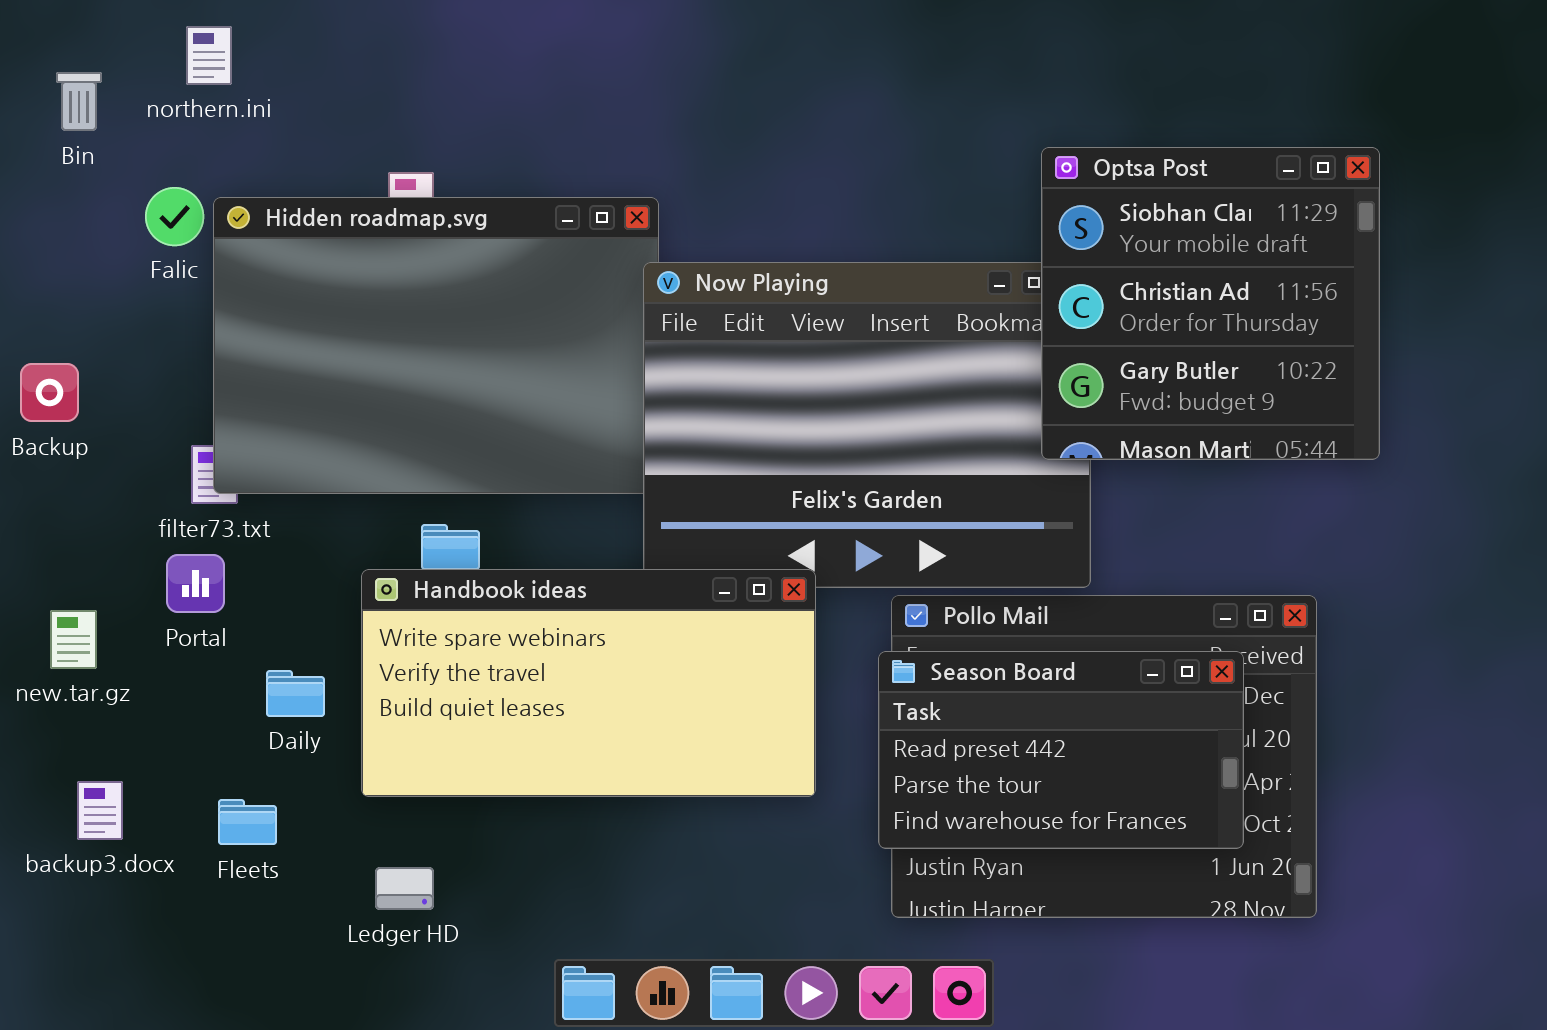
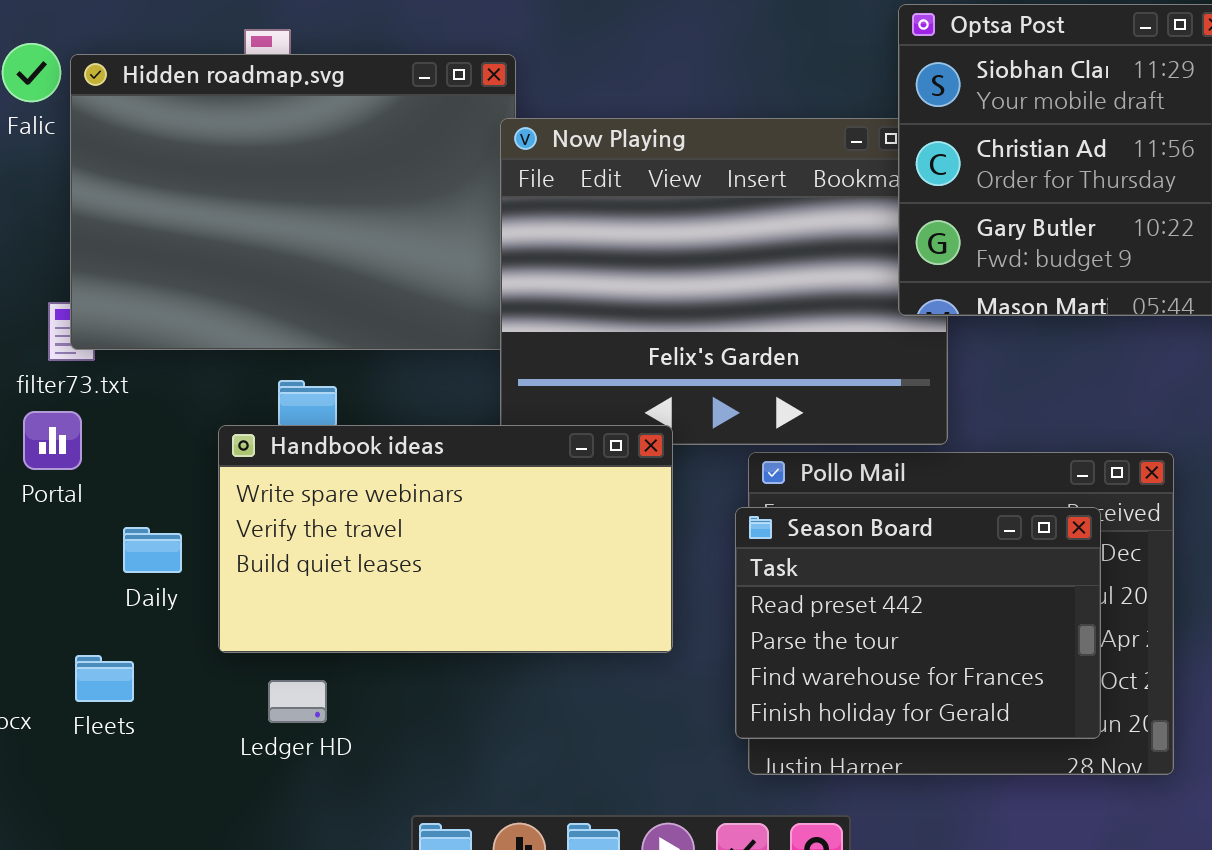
Season Board: [878,651,1244,849] -> [735,507,1101,739], resized
Ledger HD: [375,867,434,910] -> [268,680,327,723], moved

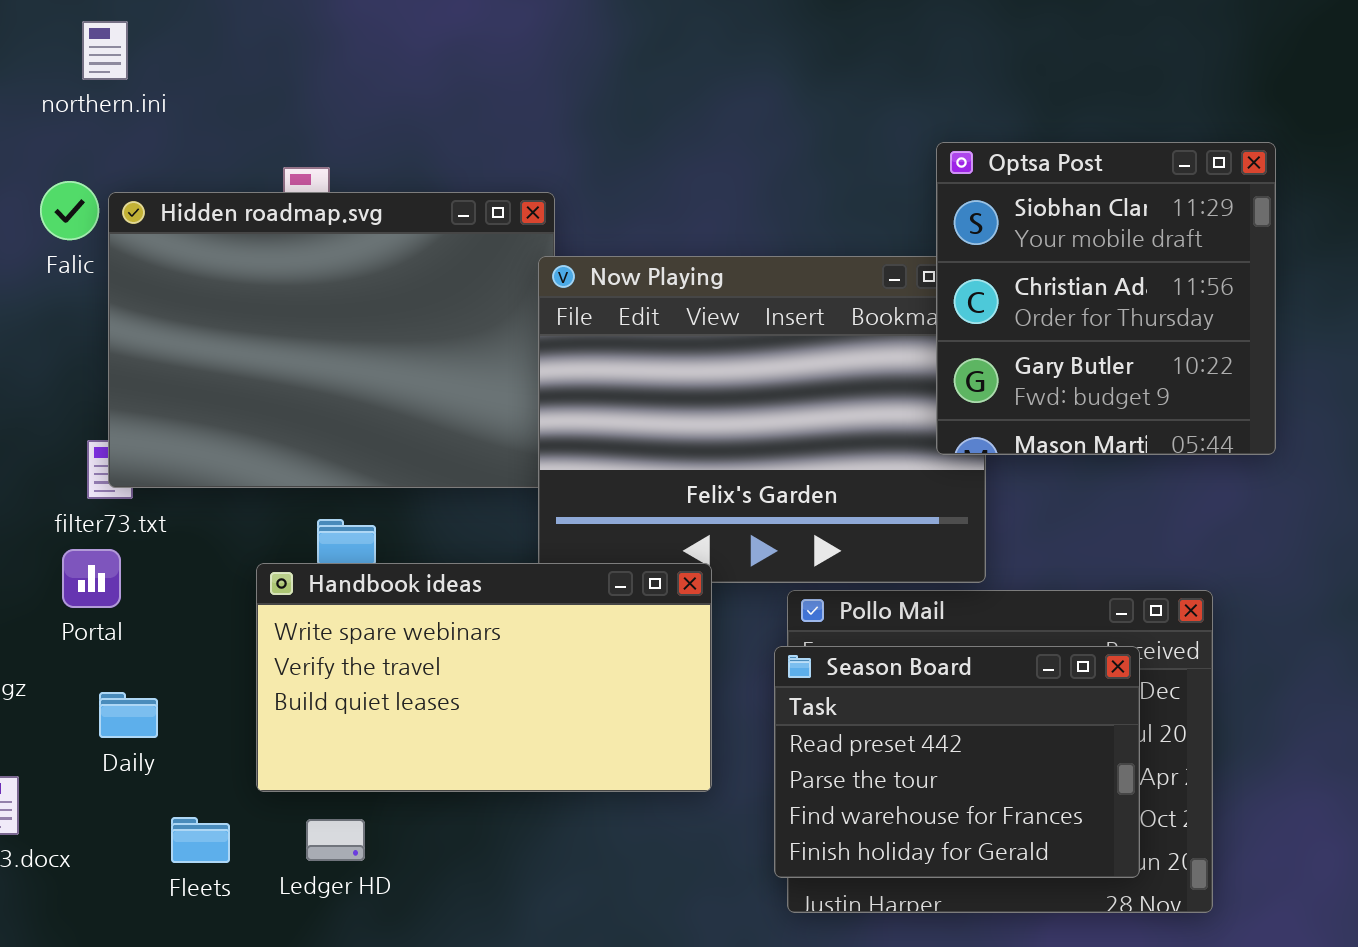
Daily: [123,527,182,573] -> [99,692,158,738], moved
Fleets: [75,655,134,702] -> [171,817,230,863], moved

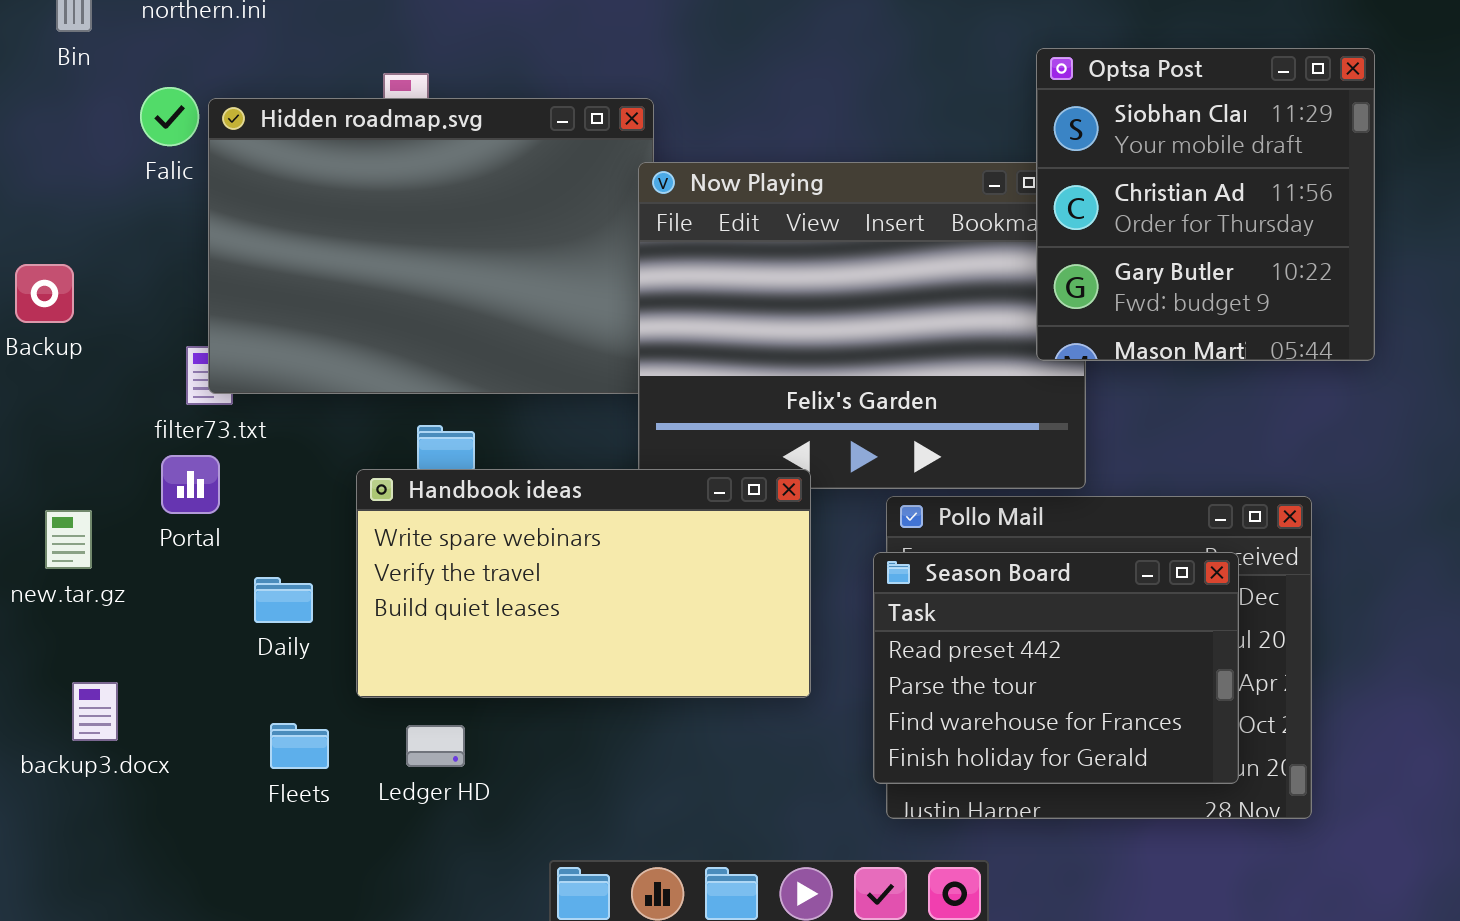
Daily: [99,692,158,738] -> [254,577,313,623], moved

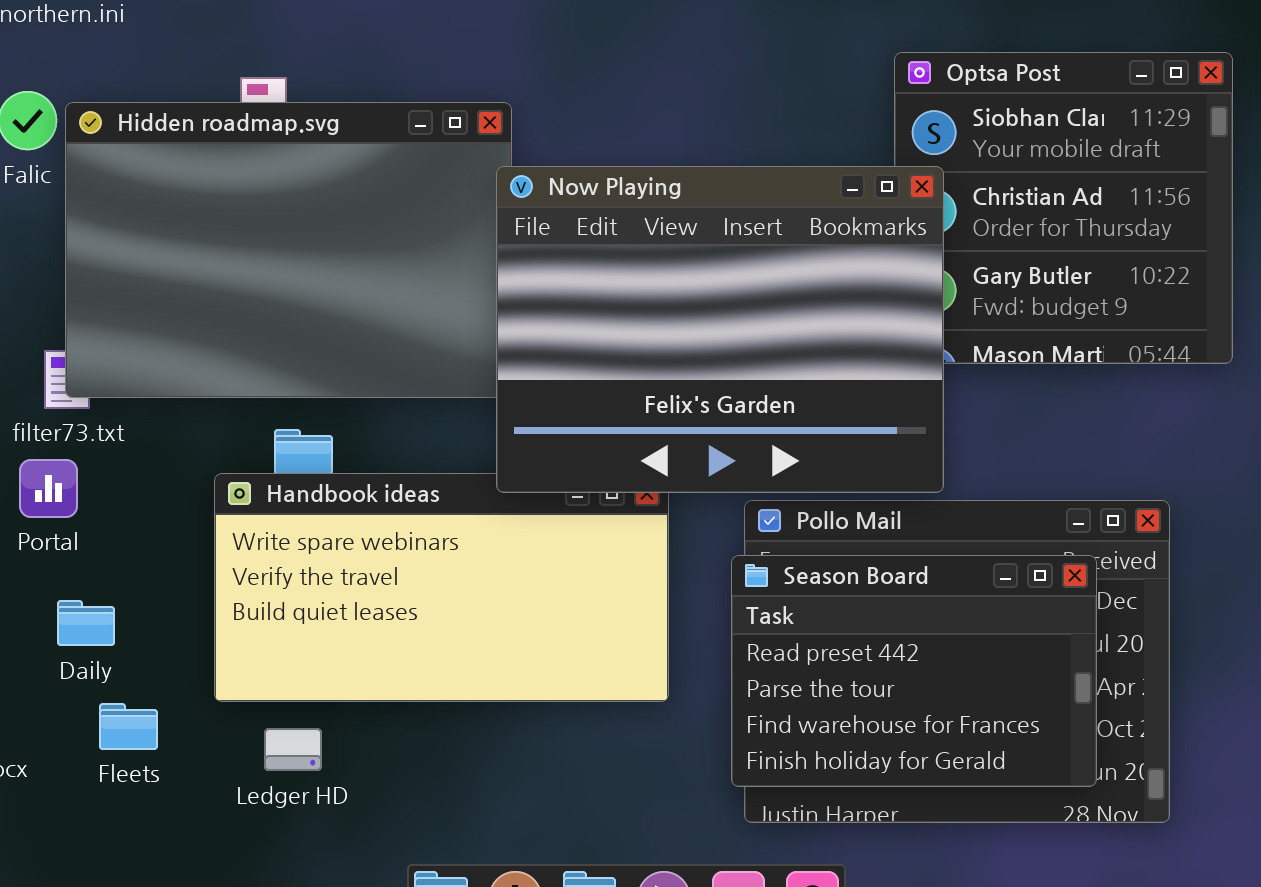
Now Playing: [638,162,1086,489] -> [496,166,944,493], raised
Daily: [254,577,313,623] -> [57,600,115,646], moved
Fleets: [270,723,329,769] -> [99,703,158,750], moved

